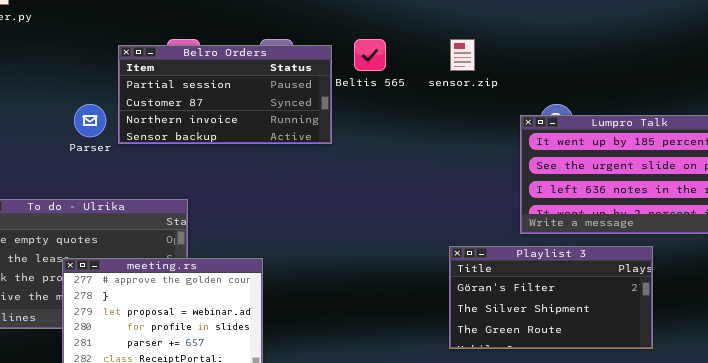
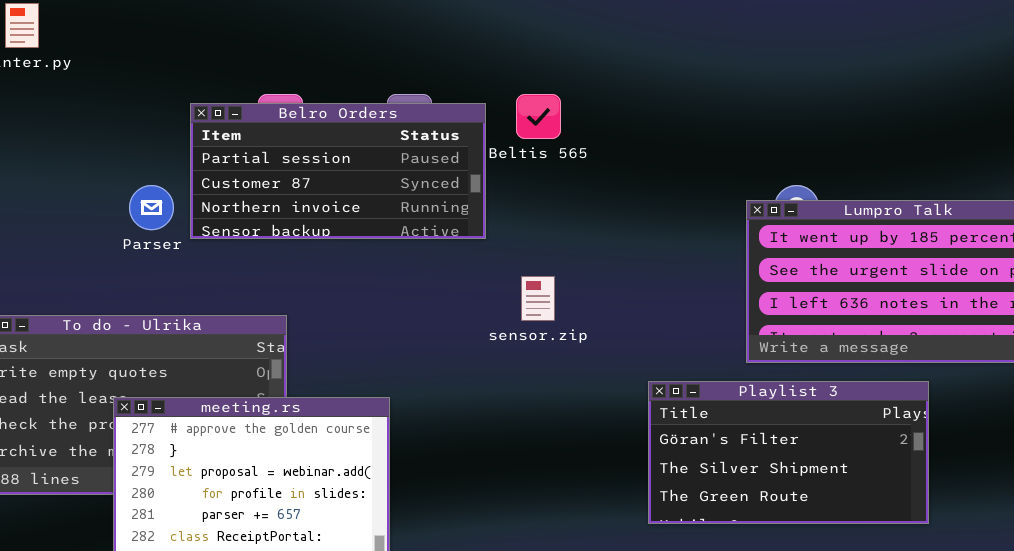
sensor.zip: [450,39,475,71] -> [521,276,555,321], moved

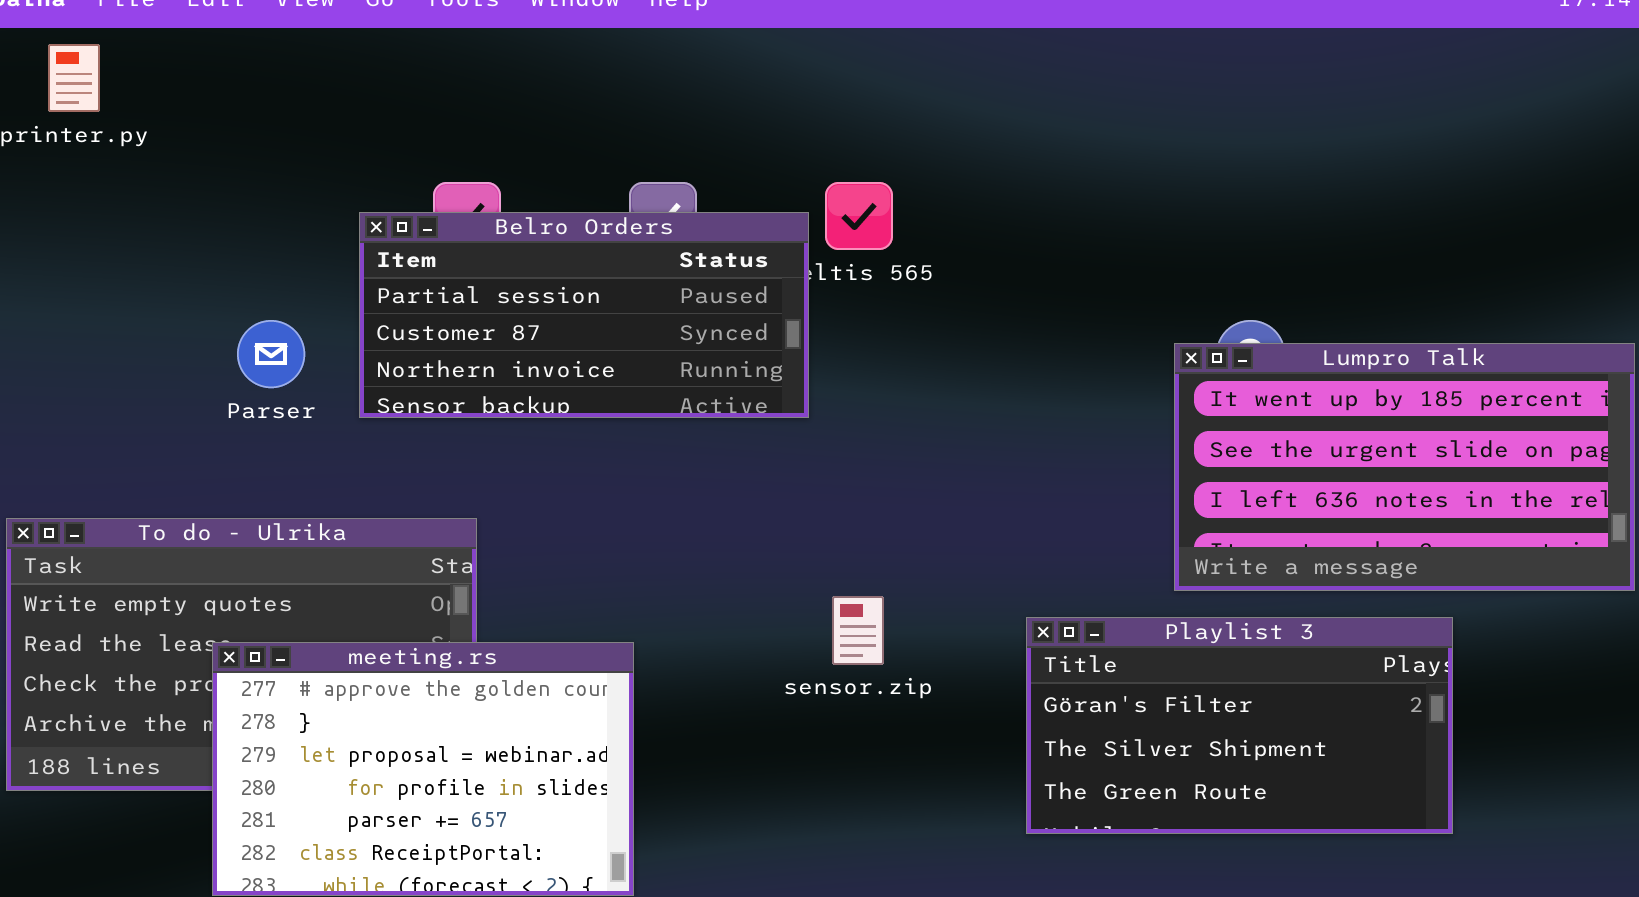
Belro Orders: [190,103,486,239] -> [359,212,809,418], moved
sensor.zip: [521,276,555,321] -> [832,596,884,665], moved

